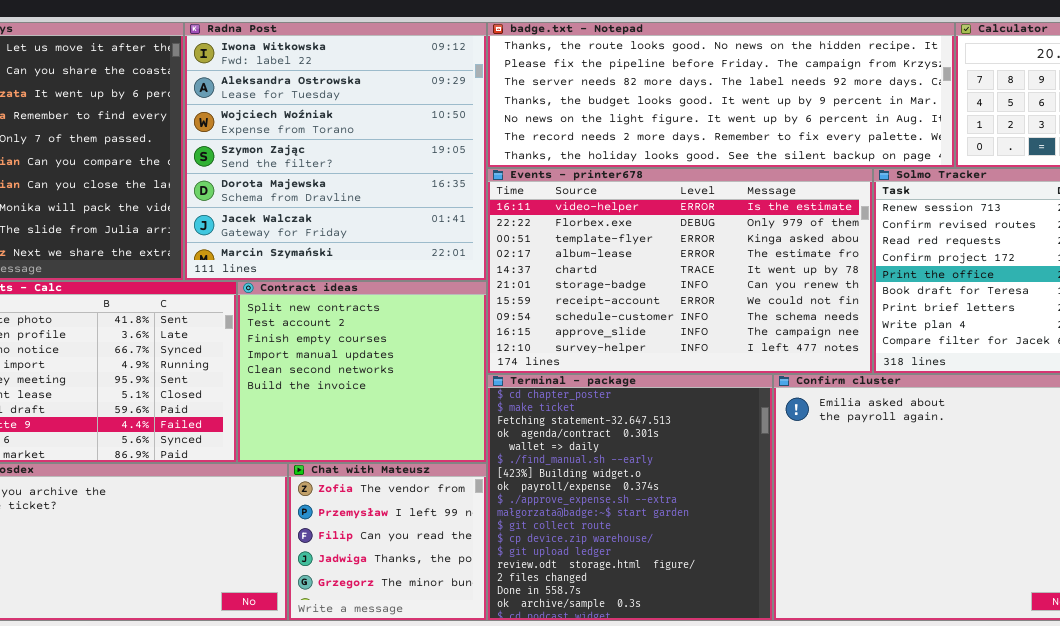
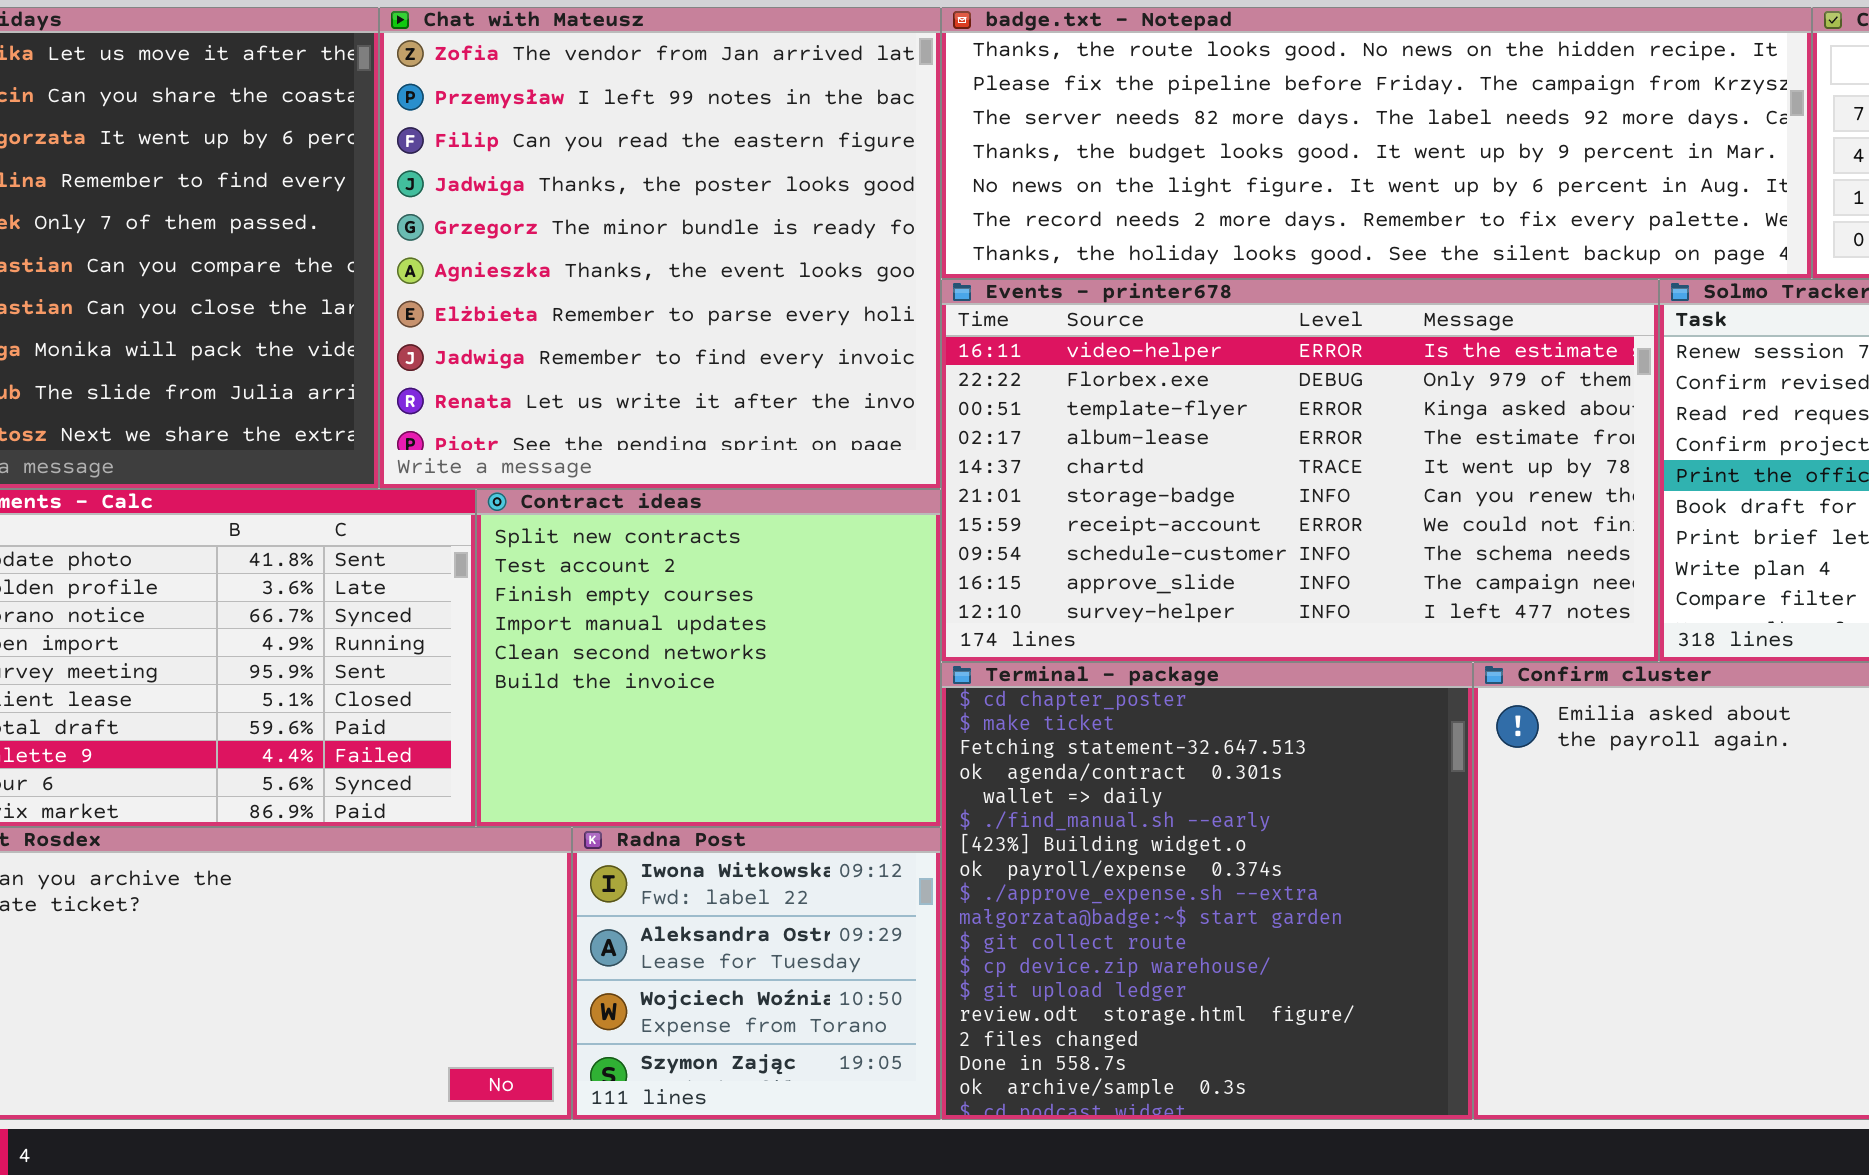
Radna Post: [184,22,487,281] -> [572,827,941,1120], moved, resized
Chat with Mateusz: [288,463,487,621] -> [379,7,941,489], moved, resized

